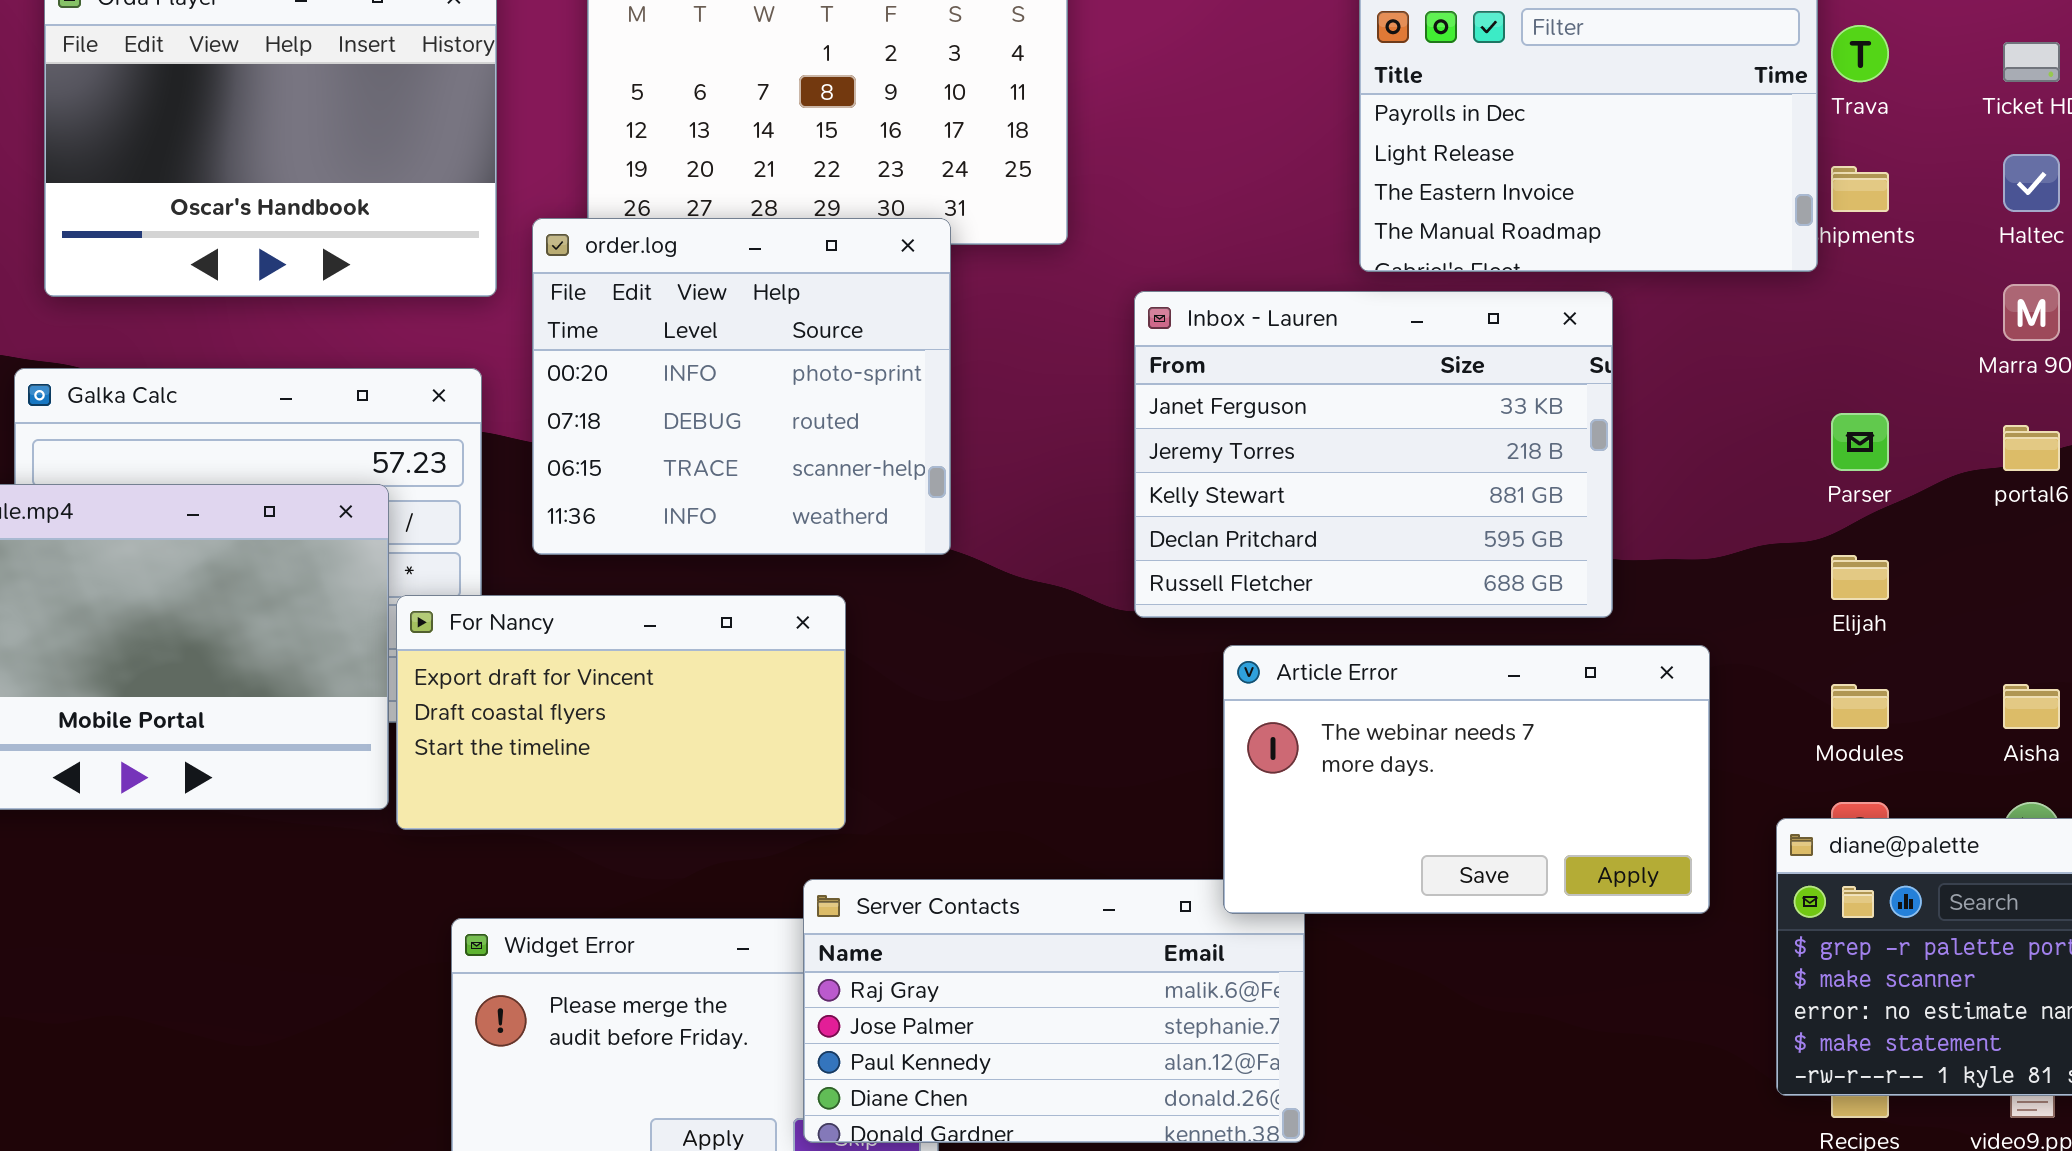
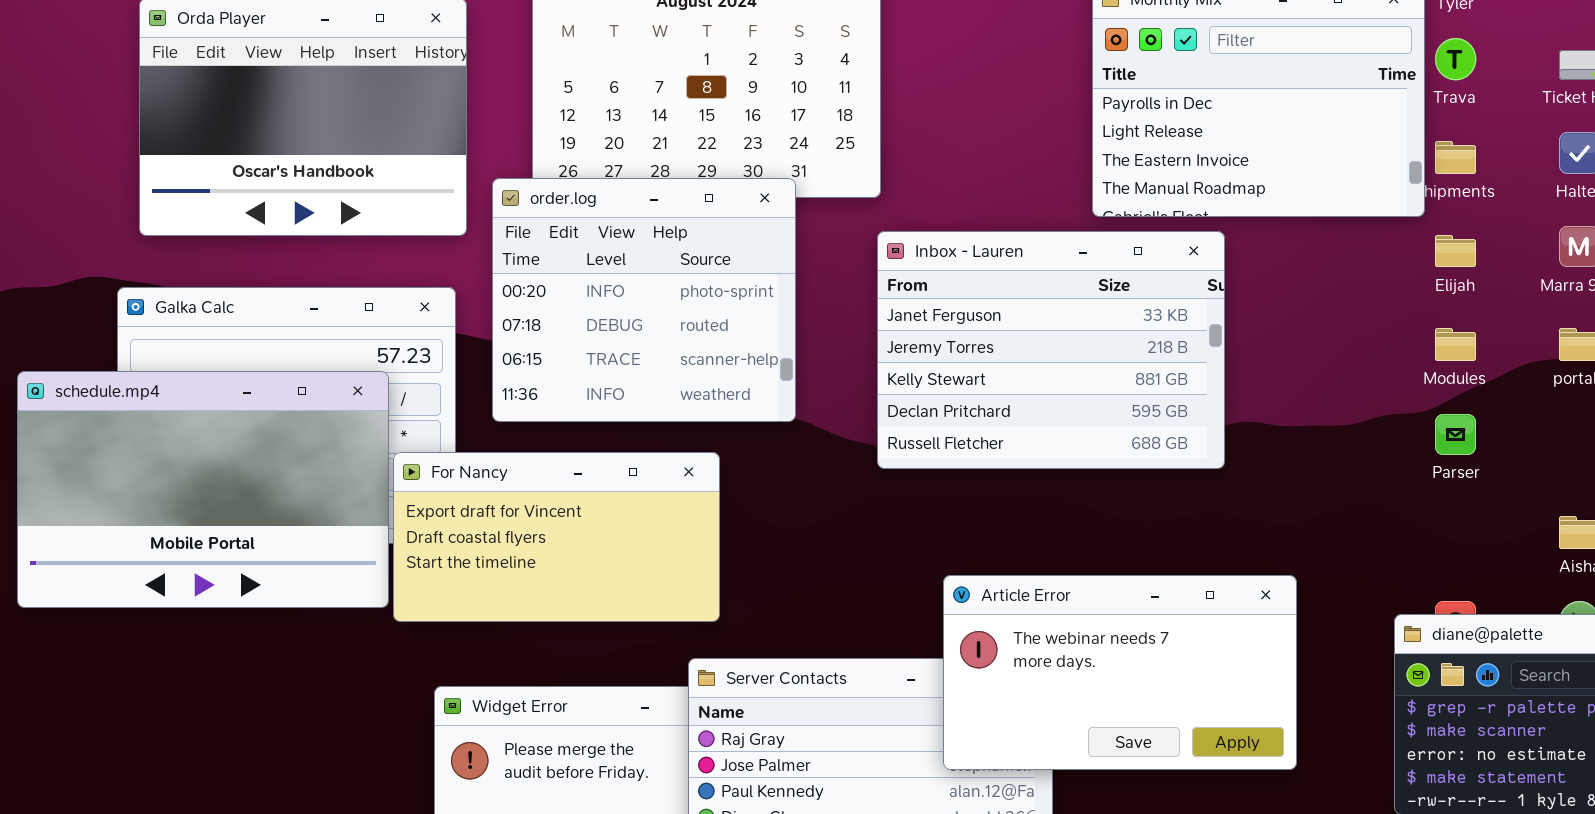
Inbox - Lauren: [1134,291,1613,618] -> [877,231,1225,469], moved
Parser: [1831,413,1889,471] -> [1435,414,1476,455], moved
Elijah: [1831,555,1889,600] -> [1435,235,1476,267], moved
Article Error: [1223,645,1710,914] -> [943,575,1297,770], moved
Modules: [1831,684,1889,729] -> [1435,328,1476,361], moved

